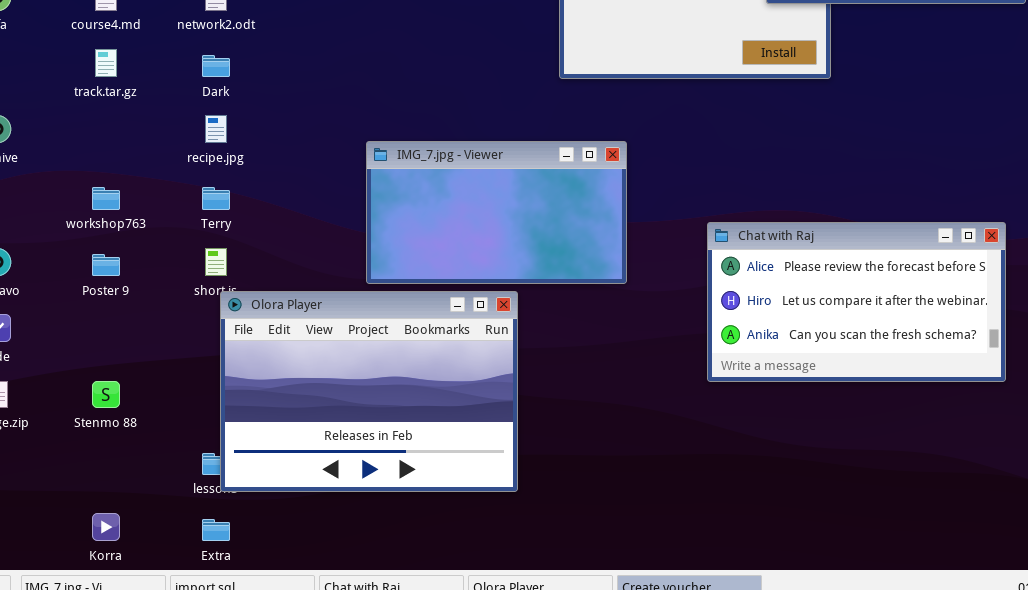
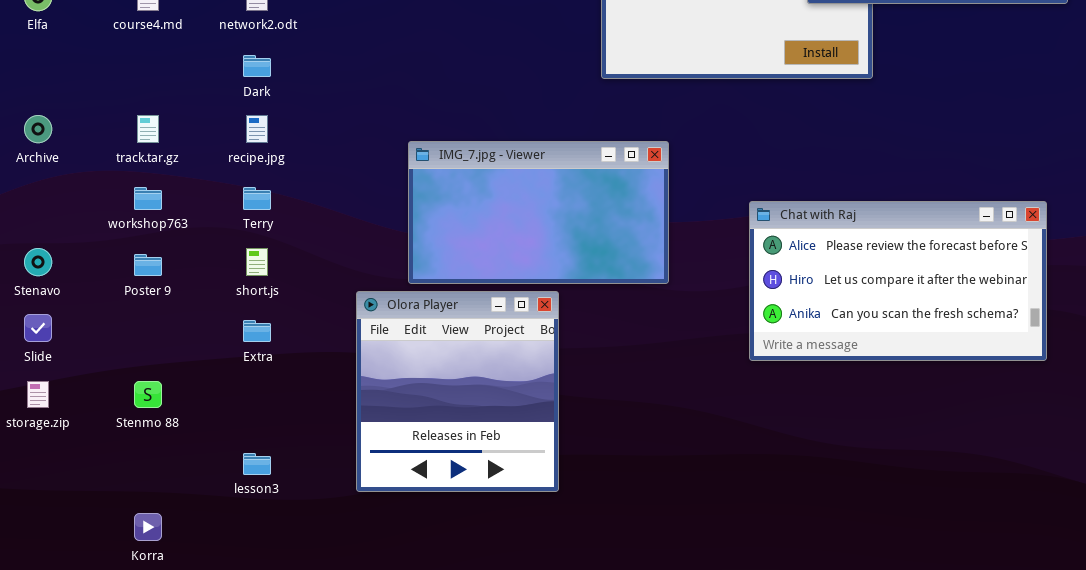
track.tar.gz: [95,49,117,77] -> [137,115,159,143], moved
Chat with Raj: [707,222,1006,382] -> [749,201,1047,361], moved
Olora Player: [220,291,518,492] -> [356,291,559,492], resized
Extra: [202,519,230,541] -> [243,320,271,342], moved

